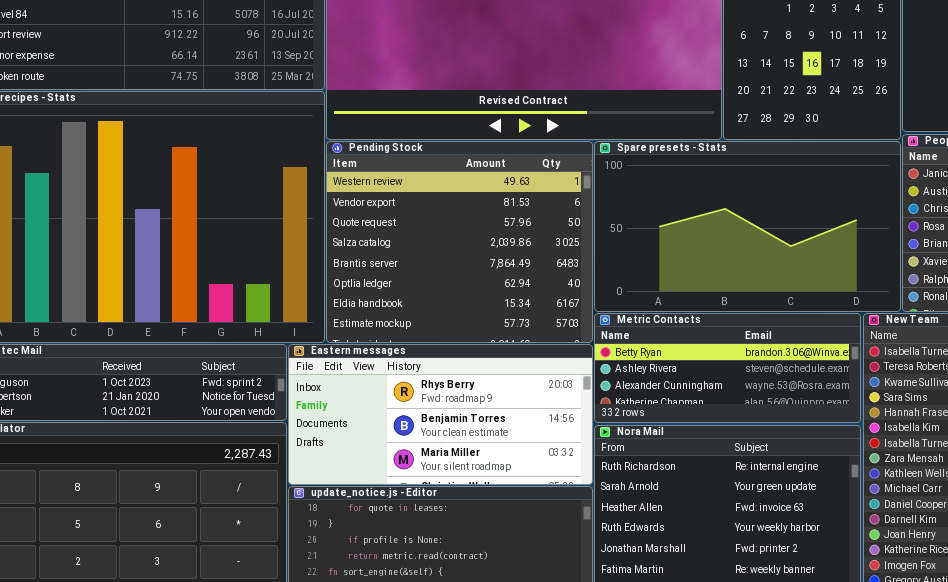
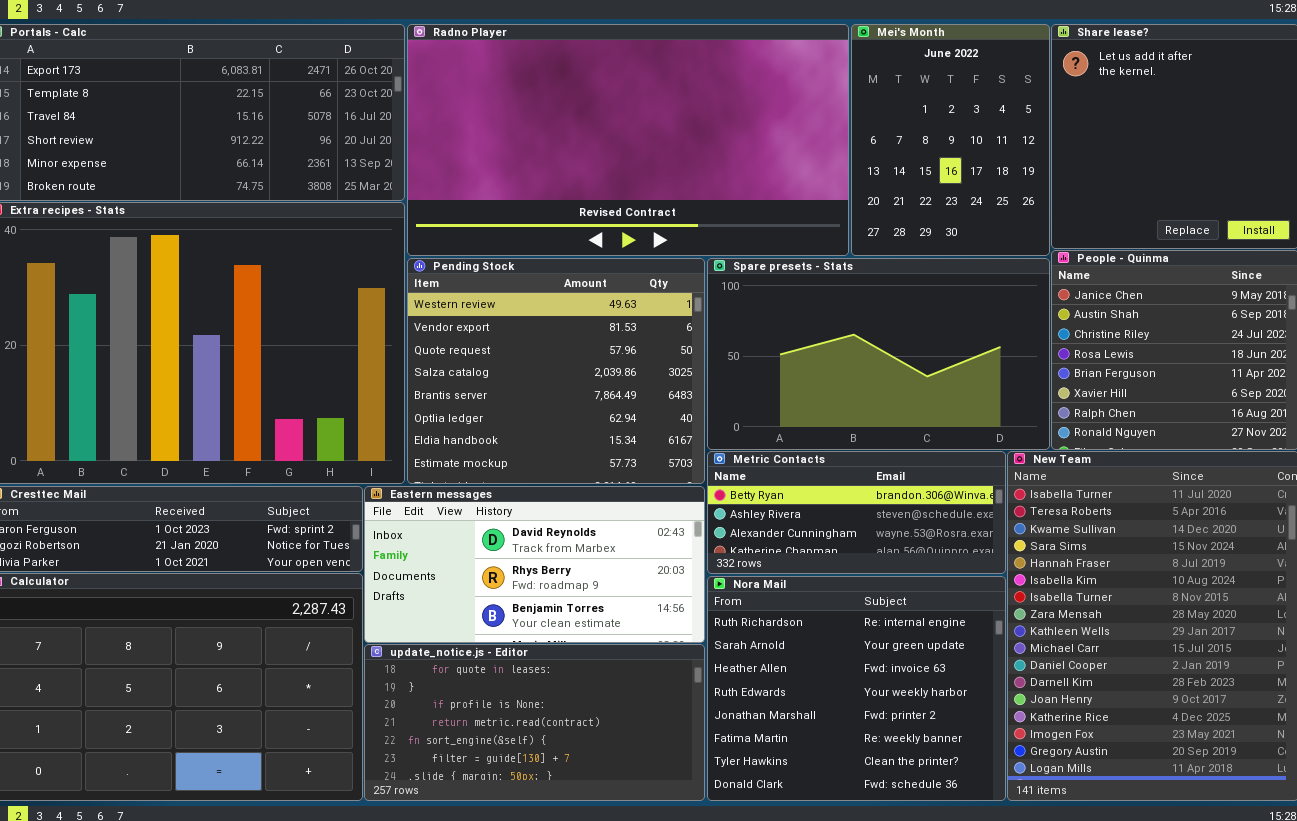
Eastern messages: [288,344,593,485] -> [364,486,705,643], scrolled up 1 row

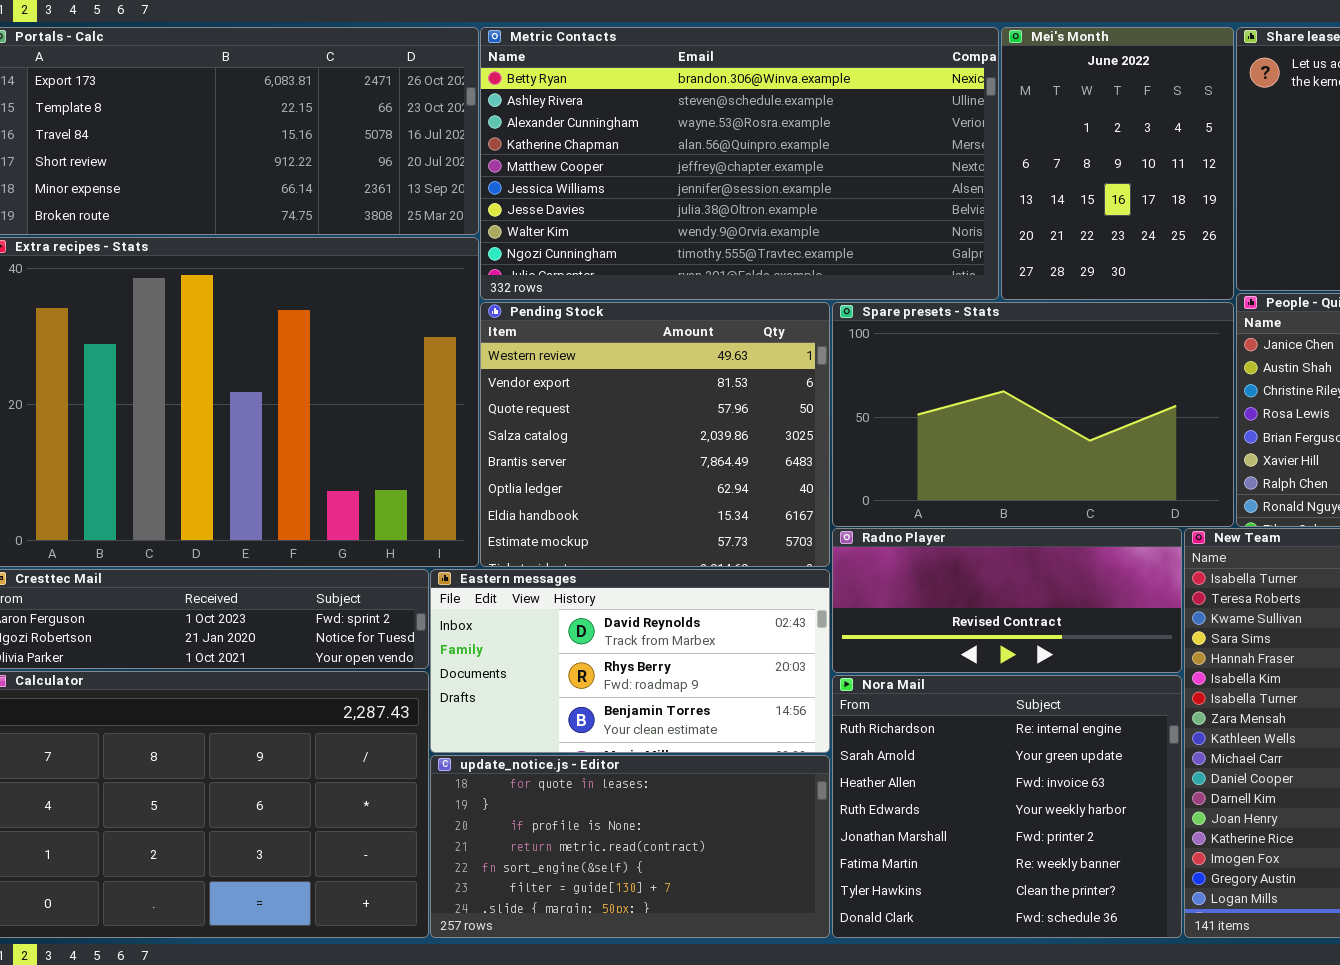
Radno Player: [407,24,849,256] -> [832,528,1182,673], moved, resized
Metric Contacts: [707,451,1006,574] -> [480,27,999,300], moved, resized

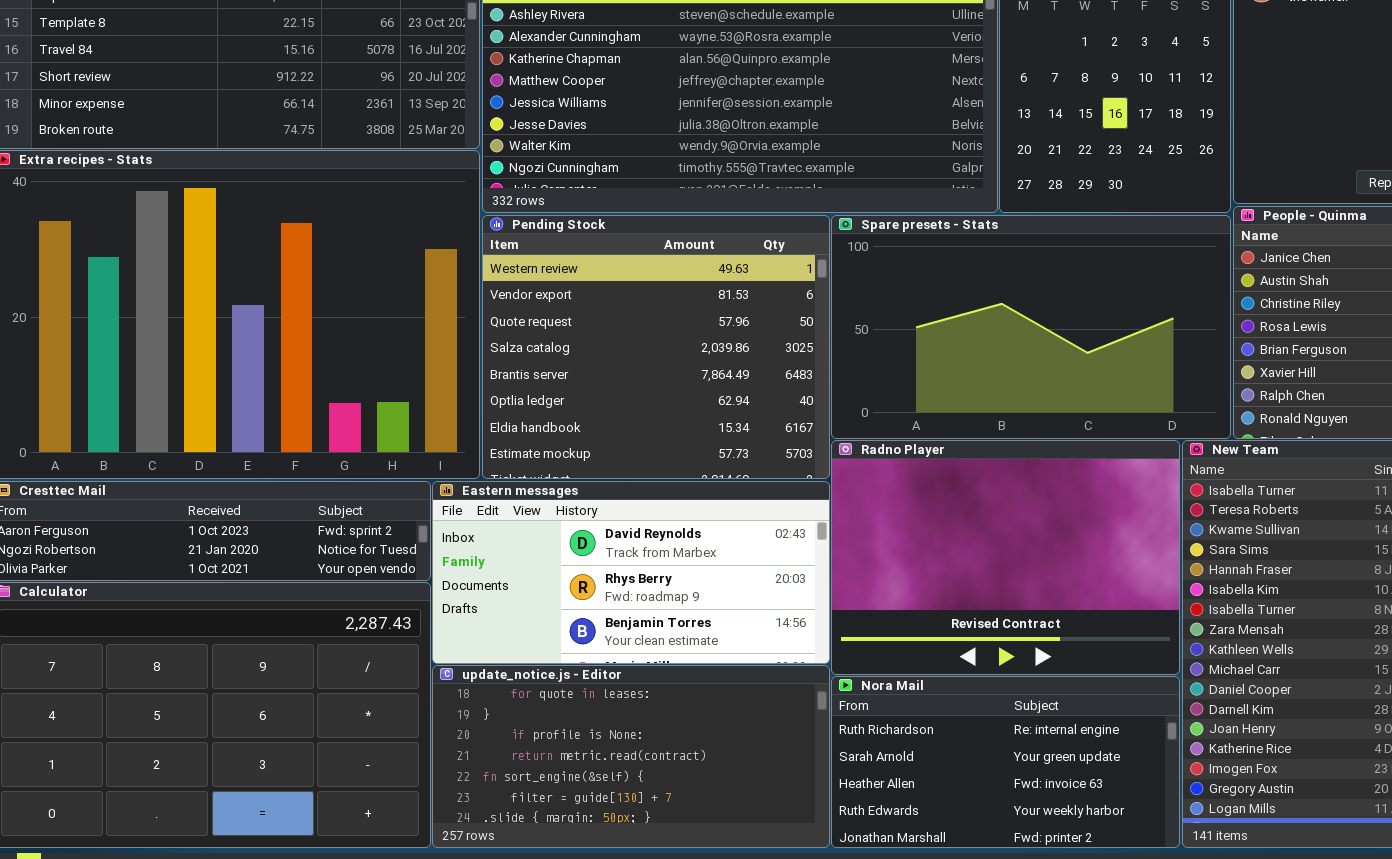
Radno Player: [832,528,1182,673] -> [831,440,1180,675], resized
Nora Mail: [832,675,1182,938] -> [831,676,1180,848], resized

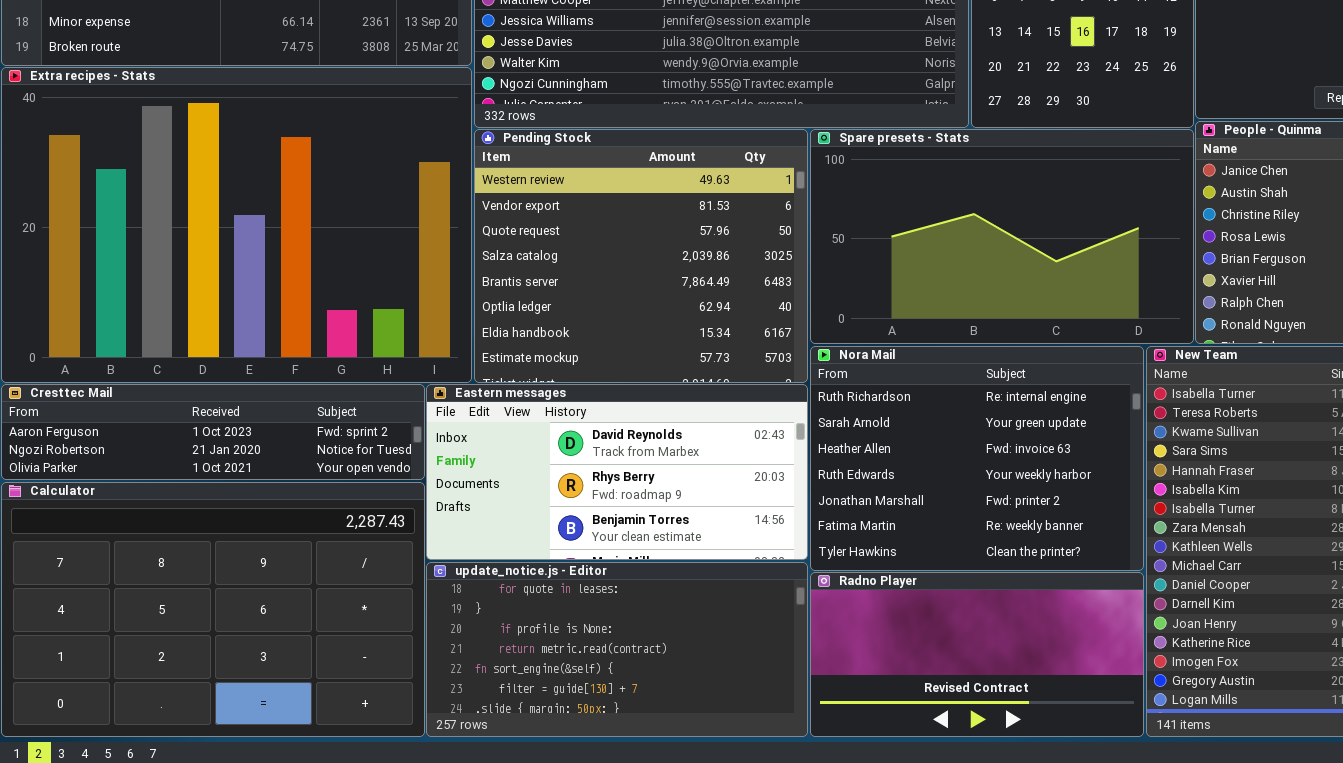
Radno Player: [831,440,1180,675] -> [810,572,1144,737], moved, resized
Nora Mail: [831,676,1180,848] -> [810,346,1144,571], moved, resized

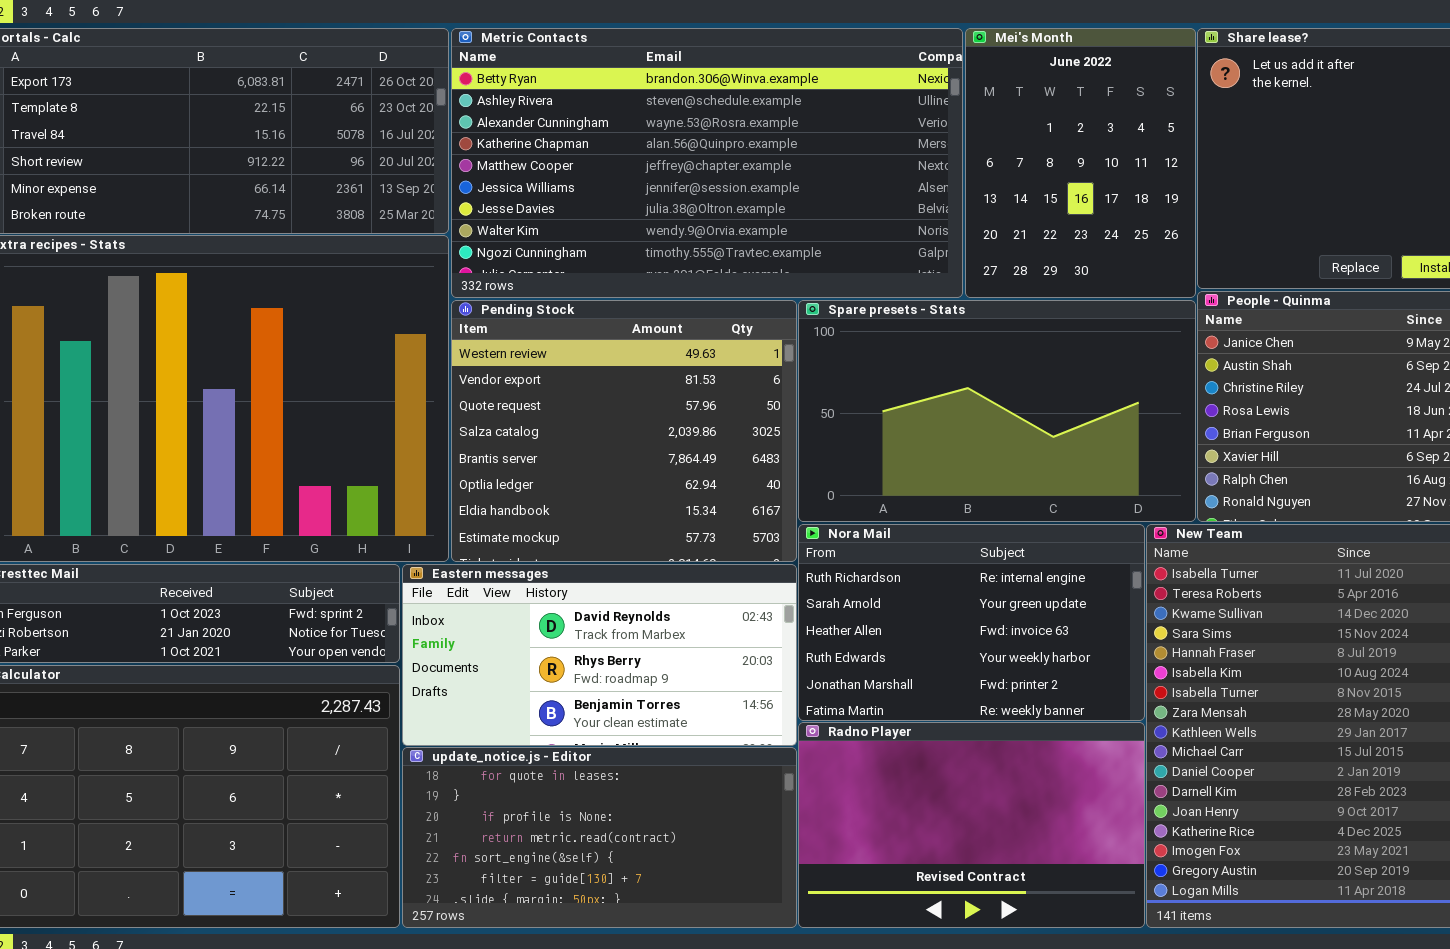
Nora Mail: [810,346,1144,571] -> [798,524,1145,721], resized
Radno Player: [810,572,1144,737] -> [798,722,1145,928], resized

